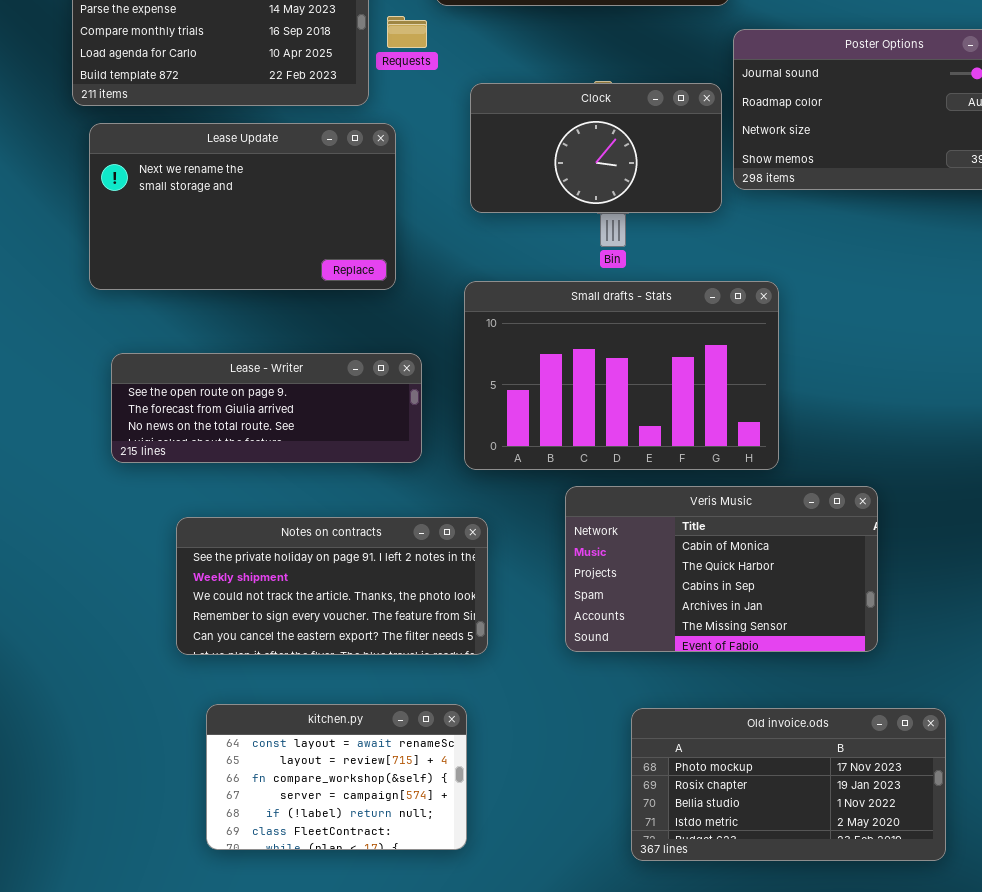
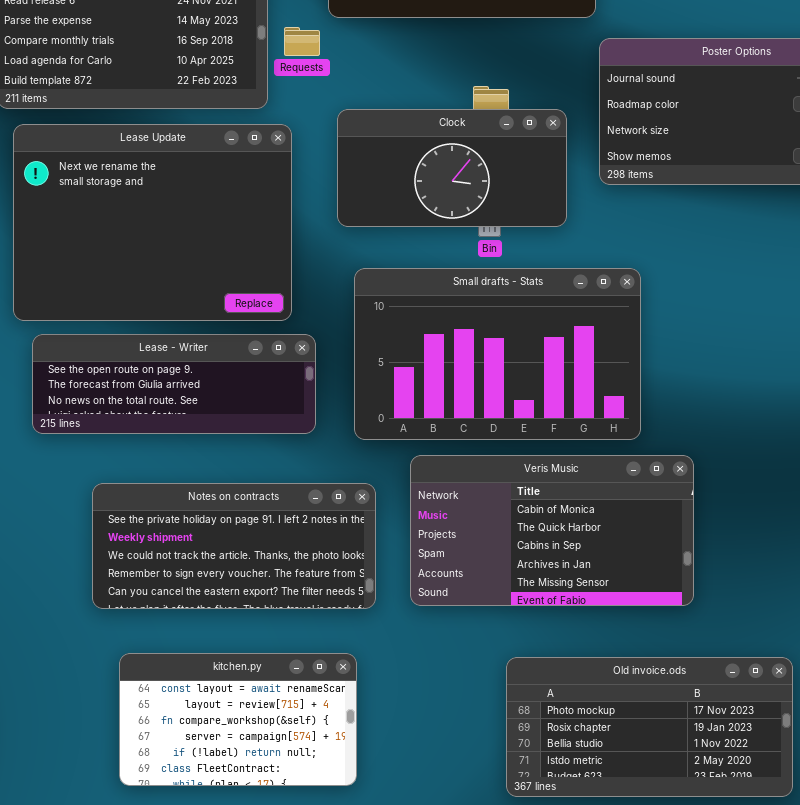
Clock: [470,83,722,213] -> [337,109,567,227], moved
Lease Update: [89,123,396,290] -> [13,124,292,321], resized
Veris Music: [565,486,878,652] -> [410,455,694,606], moved

